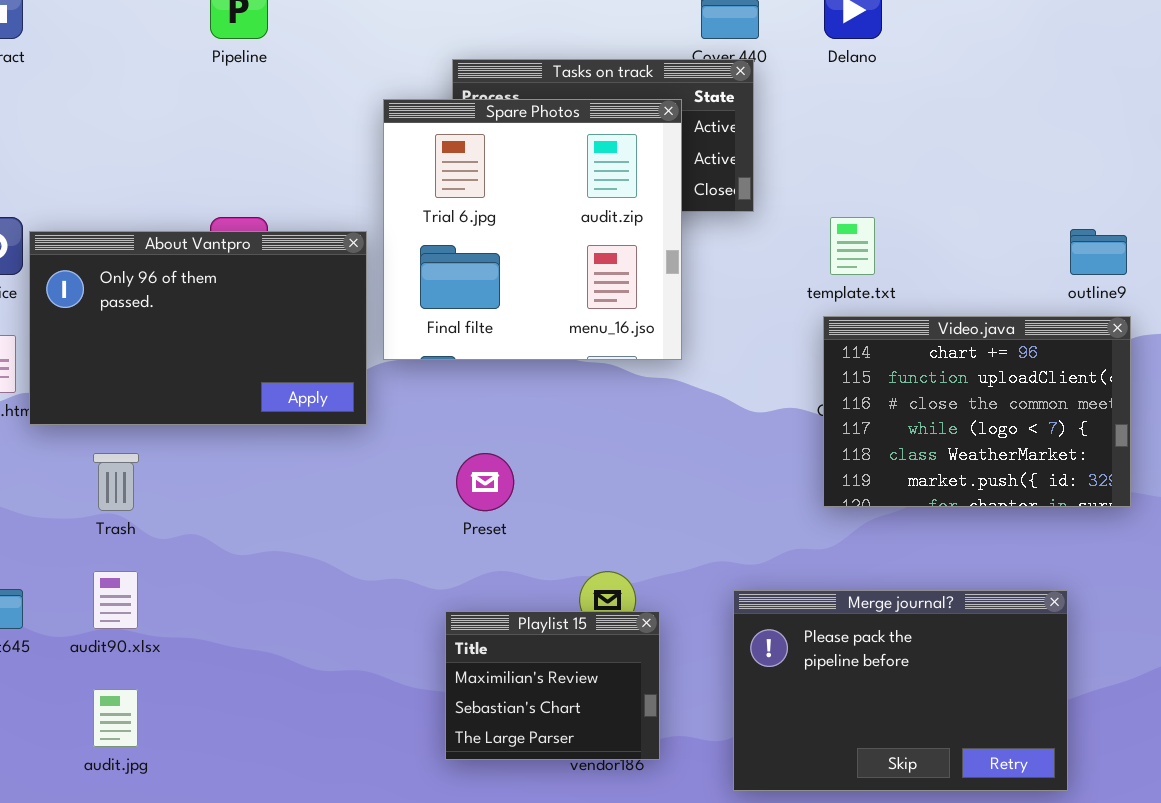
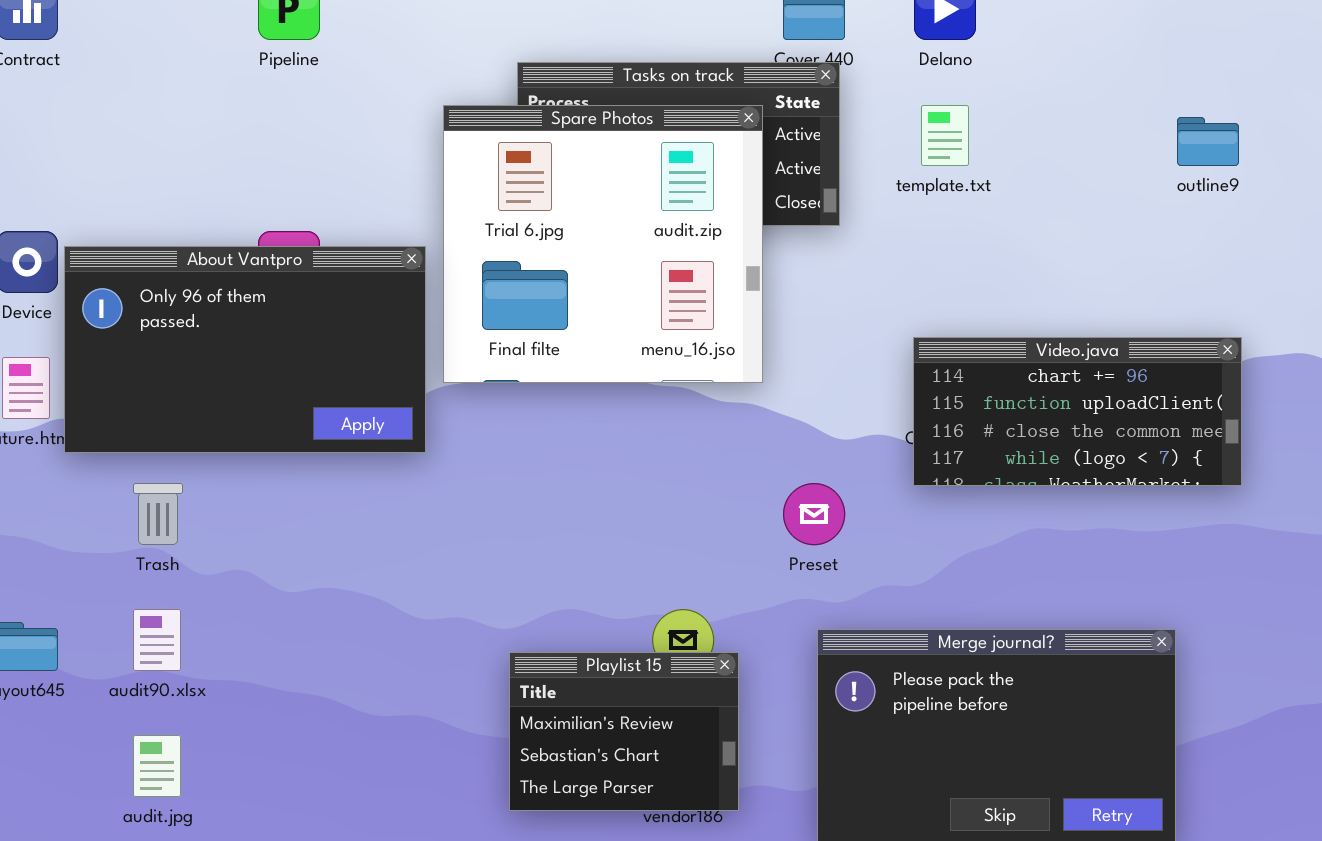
template.txt: [830,217,875,275] -> [921,105,969,166], moved
outline9: [1070,229,1127,275] -> [1177,117,1239,166], moved
Video.java: [823,316,1131,507] -> [913,337,1242,486], resized
Preset: [456,453,514,511] -> [783,483,845,545], moved

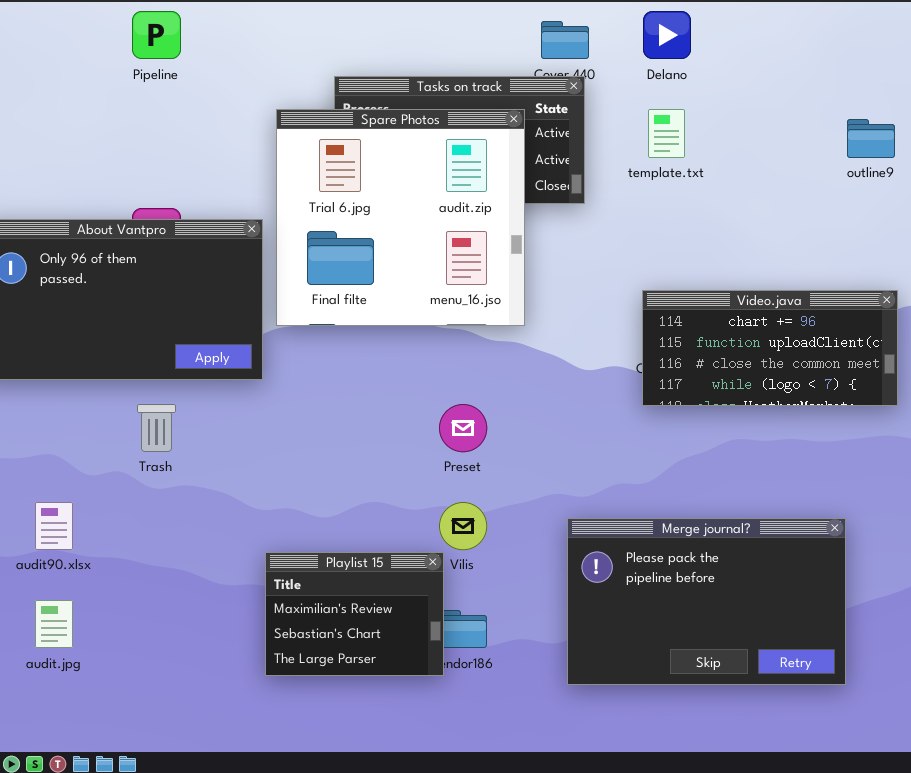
Trash: [133,483,183,545] -> [137,404,176,452], moved
Preset: [783,483,845,545] -> [439,404,487,452], moved
Playlist 15: [509,652,739,811] -> [265,552,444,676], moved

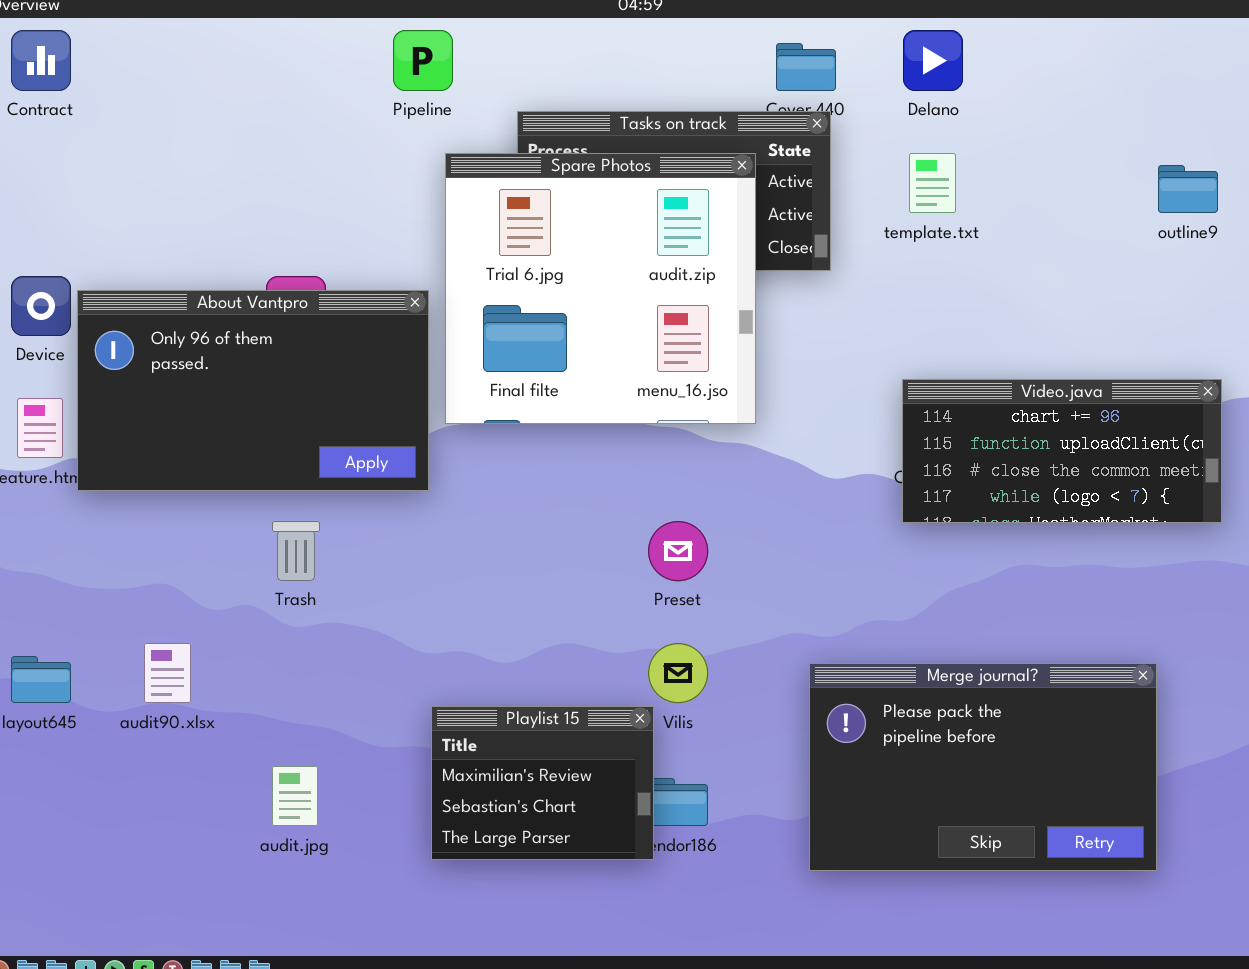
Pipeline: [132,11,181,59] -> [393,30,453,91], moved
audit.jpg: [35,600,73,648] -> [272,766,318,826], moved

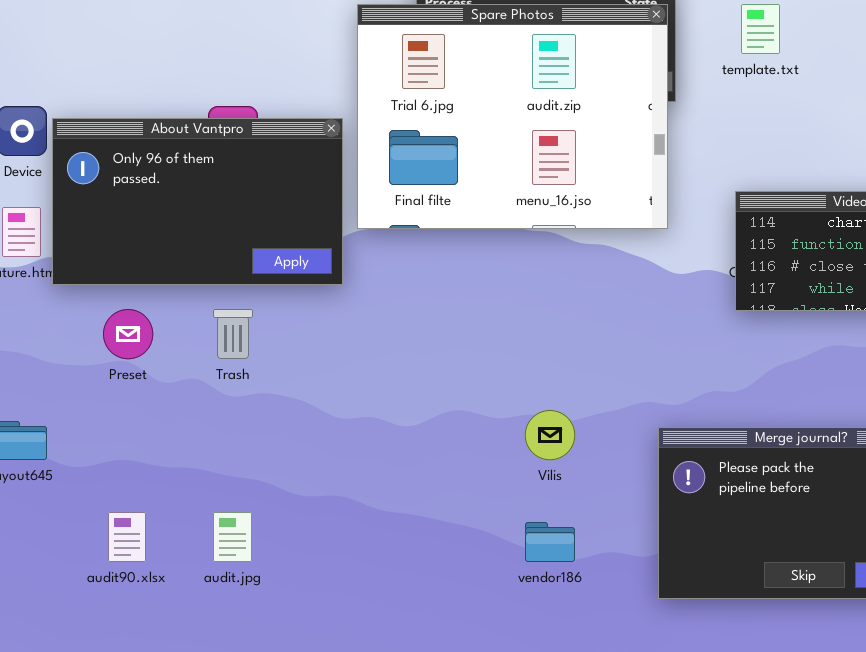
Spare Photos: [445,153,756,424] -> [357,4,668,229], resized
Preset: [648,521,708,581] -> [103,309,153,359], moved
audit90.xlsx: [144,643,191,703] -> [108,512,146,562], moved
Playlist 15: [431,706,654,860] -> none, closed

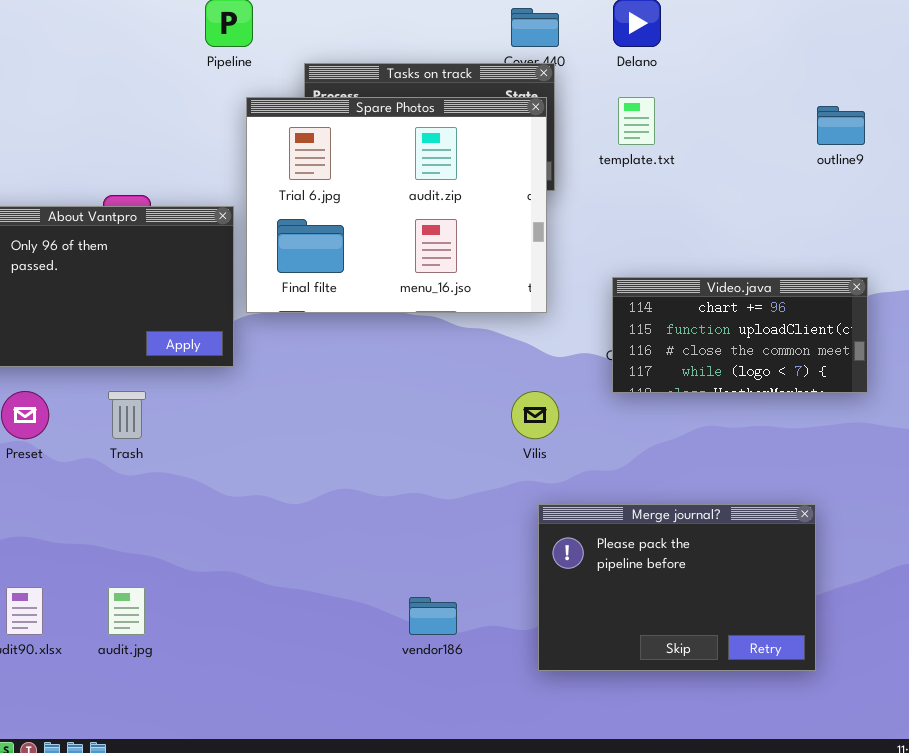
Vilis: [525,410,575,460] -> [511,391,559,439], moved

